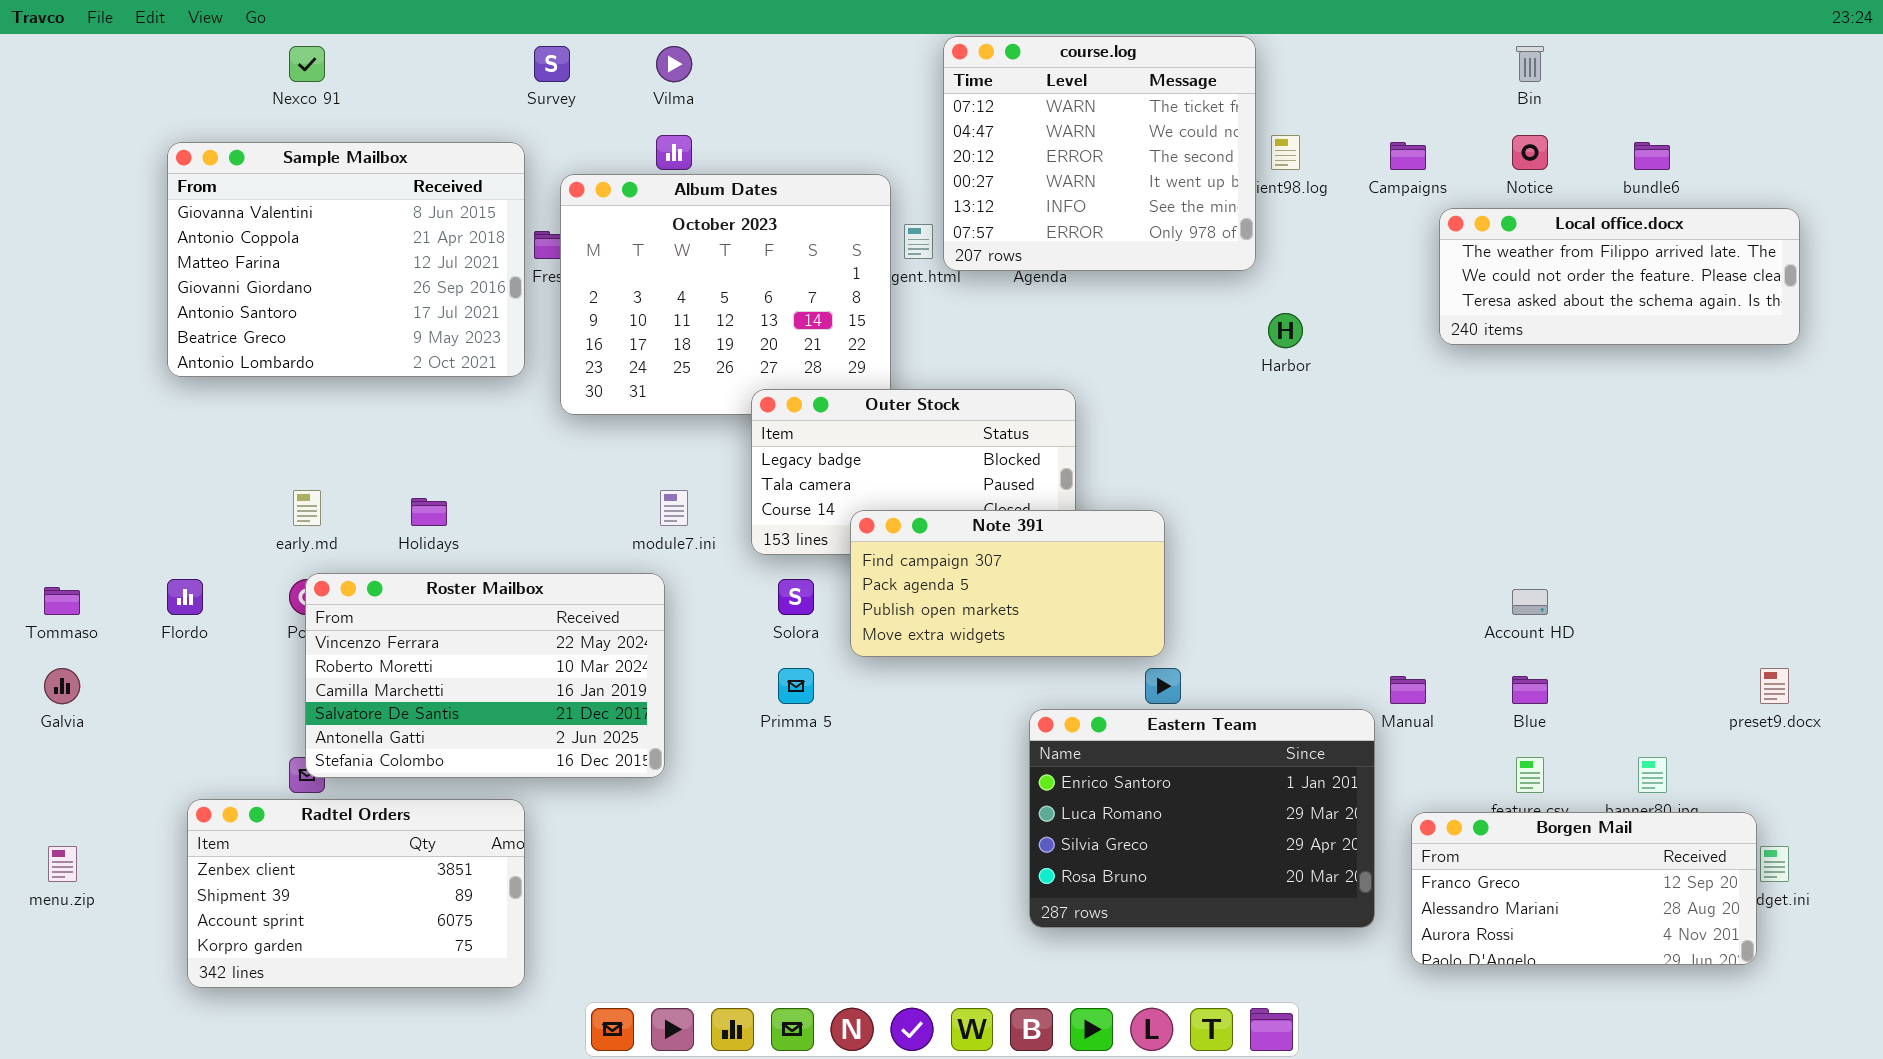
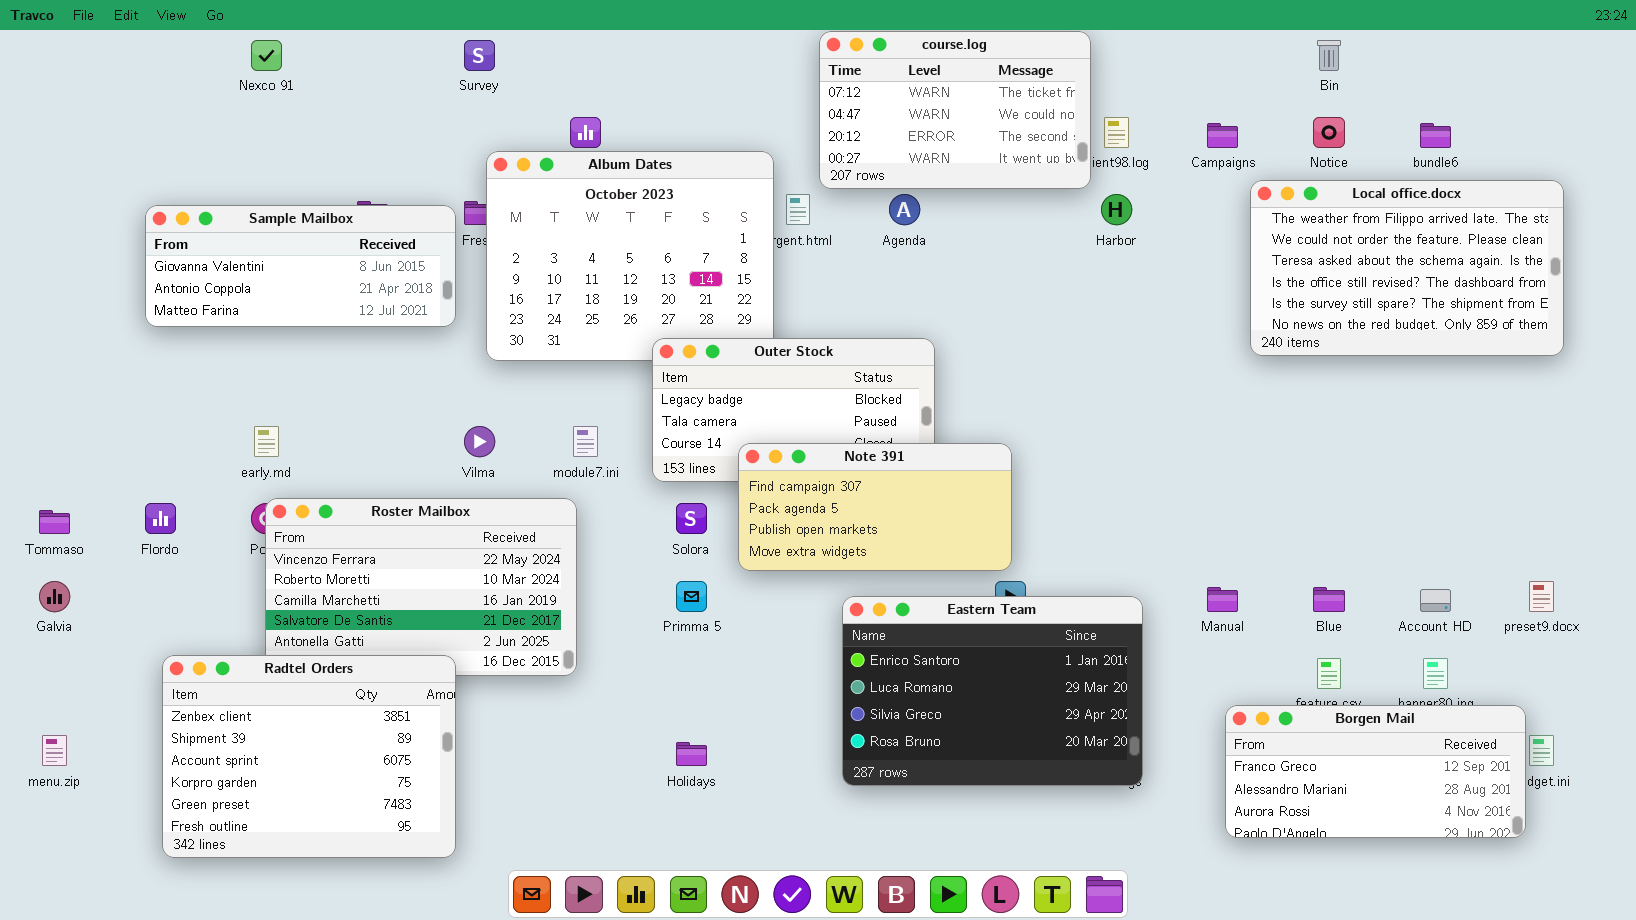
course.log: [943,36,1256,271] -> [819,31,1091,189], resized
Vilma: [656,46,692,82] -> [464,426,495,457], moved
Sample Mailbox: [167,142,525,377] -> [145,205,456,327], resized
Local office.docx: [1439,208,1800,345] -> [1250,180,1564,356], resized
Harbor: [1268,313,1303,348] -> [1101,194,1132,225], moved
Holidays: [411,498,447,526] -> [676,742,707,766], moved
Account HD: [1512,589,1548,615] -> [1420,589,1451,612], moved
Eastern Team: [1029,709,1375,928] -> [842,596,1143,786], moved
Radtel Orders: [187,799,525,988] -> [162,655,456,858], resized

